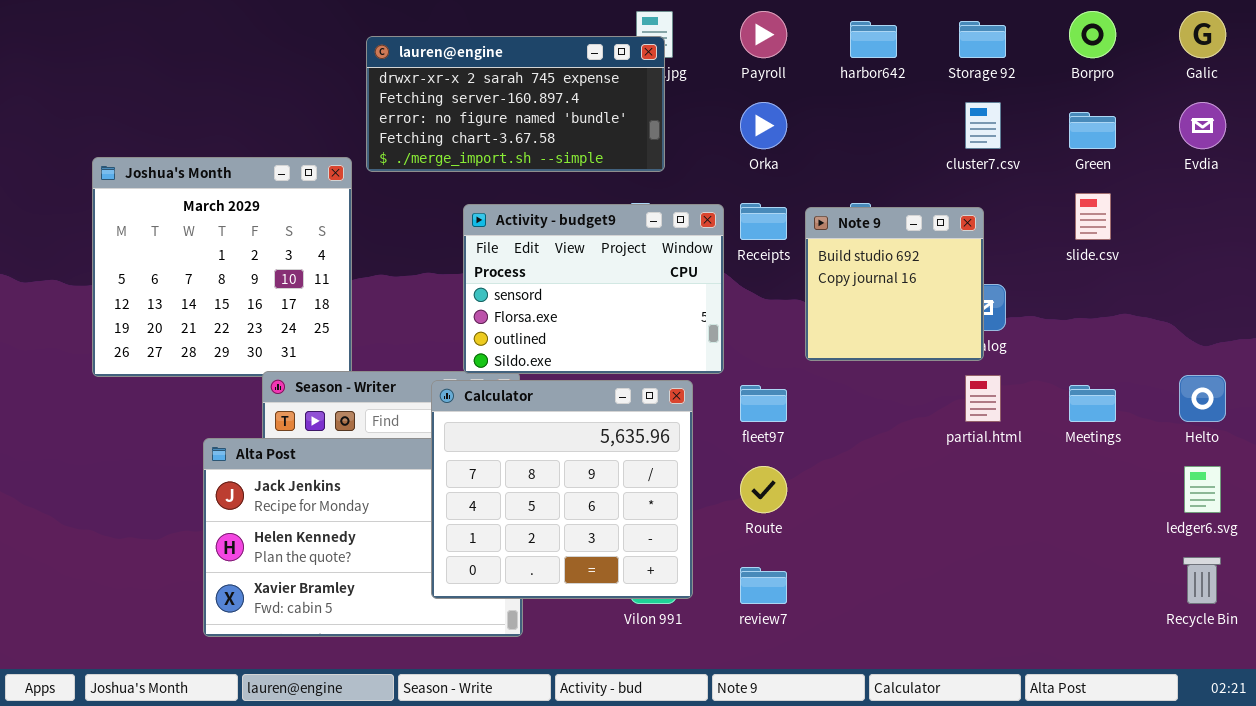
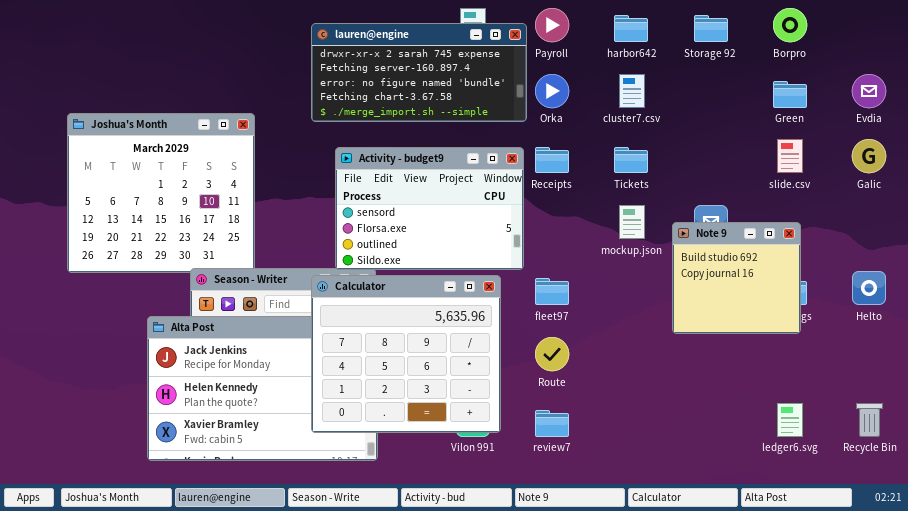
Galic: [1179,11,1226,58] -> [852,139,886,173], moved
lauren@engine: [366,36,665,172] -> [311,23,527,122], moved
cluster7.csv: [965,102,1001,149] -> [619,74,645,108], moved
Note 9: [805,207,984,361] -> [672,222,801,334], moved
ledger6.svg: [1184,466,1221,513] -> [777,403,803,437], moved

